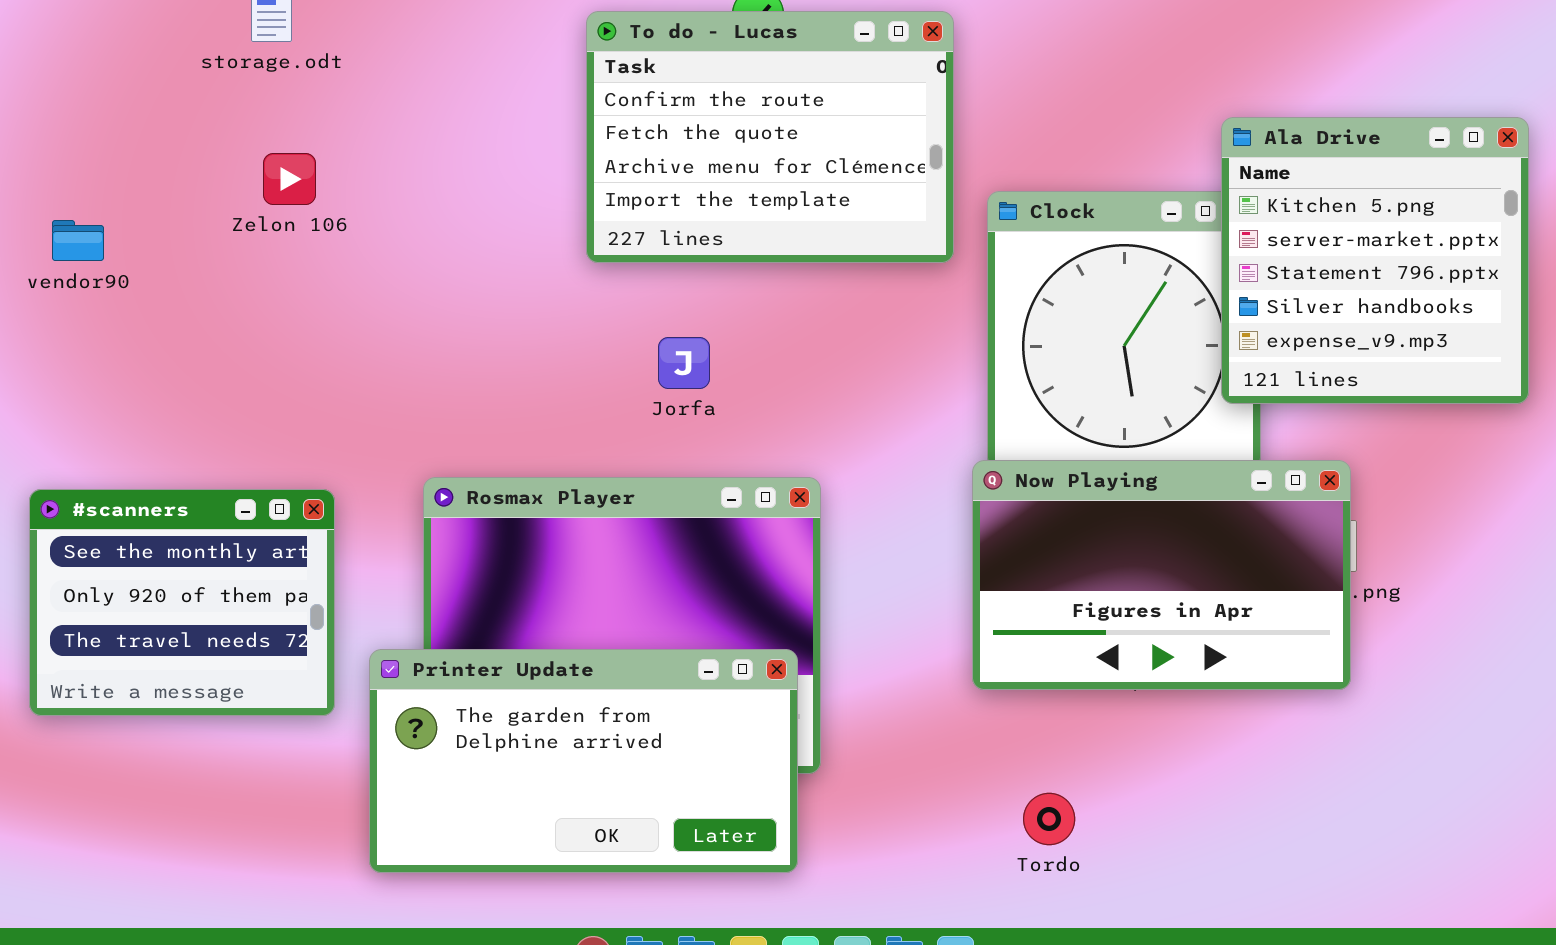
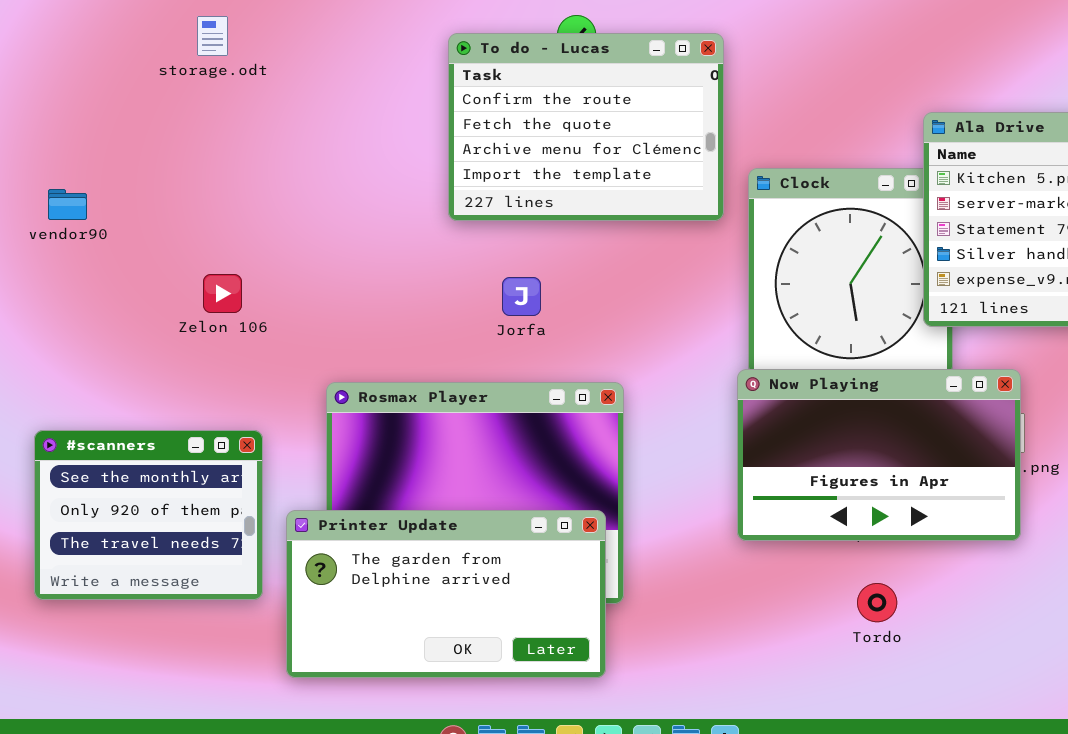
Zelon 106: [263,153,316,205] -> [203,274,242,313], moved
#scanners: [29,489,335,716] -> [34,430,263,600], moved
Tordo: [1023,793,1075,845] -> [857,583,897,622], moved

